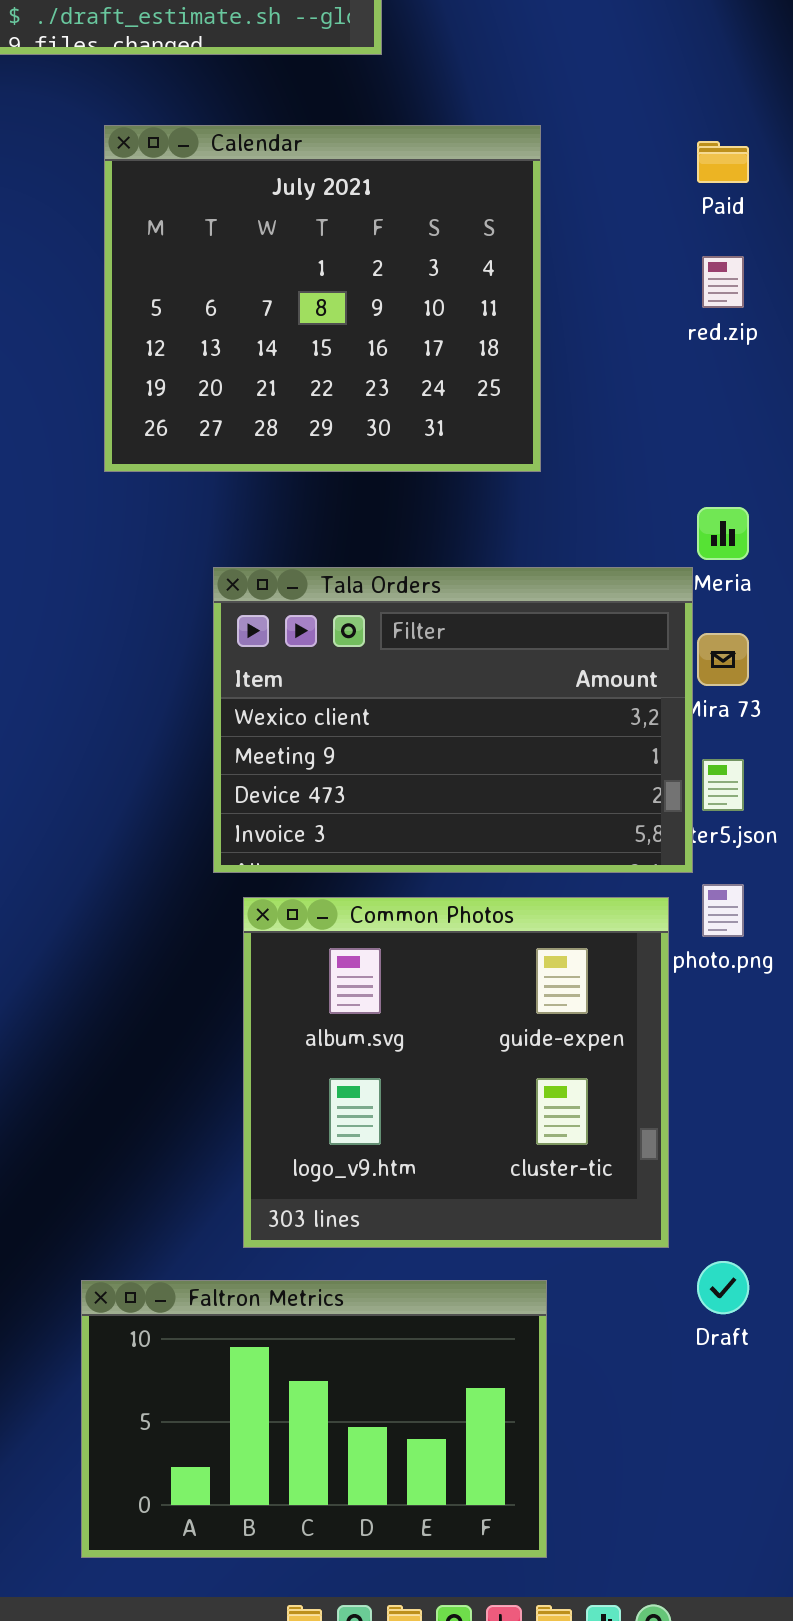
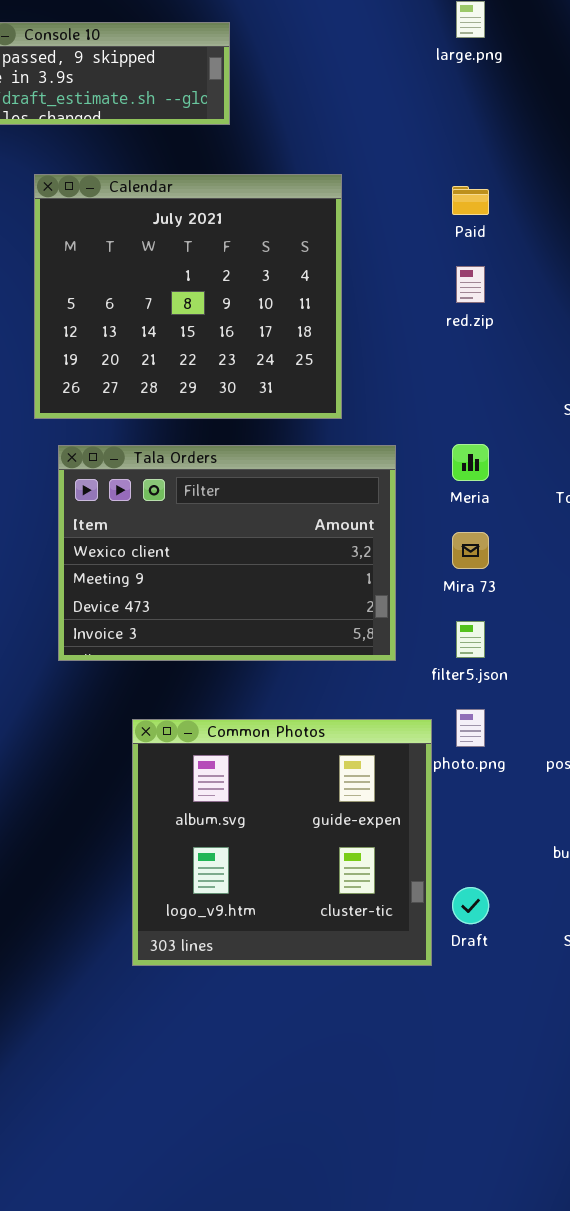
Tala Orders: [213,567,693,873] -> [58,445,396,661], moved
Draft: [697,1261,749,1314] -> [452,887,489,924], moved
Faltron Metrics: [81,1280,547,1558] -> none, closed

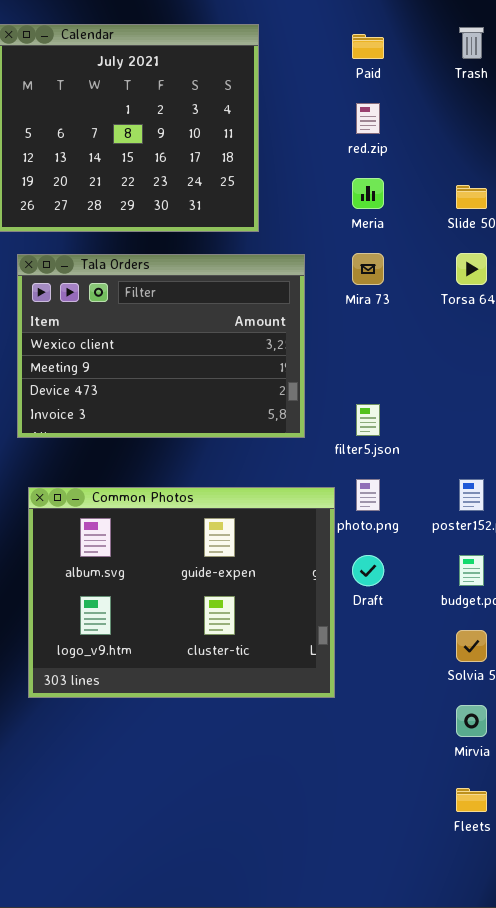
Meria: [452,444,489,481] -> [352,178,384,209], moved
Mira 73: [452,532,489,569] -> [352,253,384,285], moved
Common Photos: [132,719,432,966] -> [28,487,335,698], resized
Draft: [452,887,489,924] -> [352,555,384,586], moved

